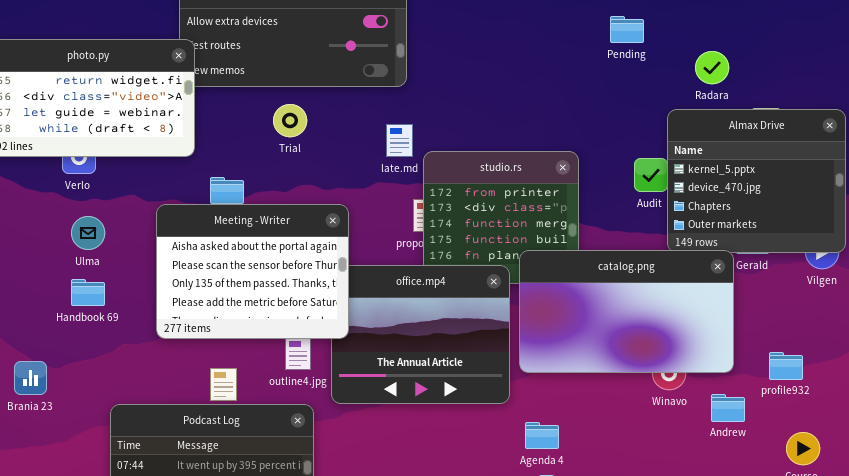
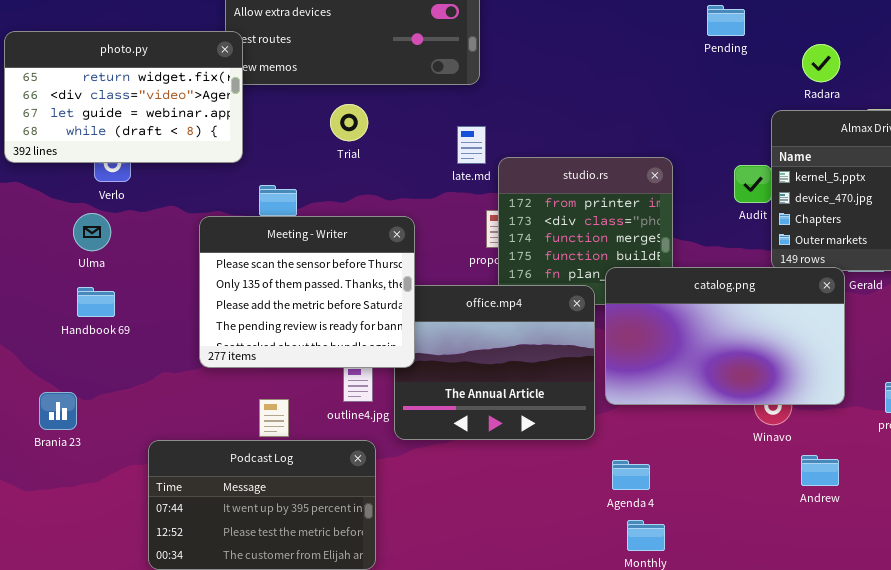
Meeting - Writer: [156,204,349,339] -> [199,216,415,368], scrolled down 1 row
Ulma: [71,216,105,250] -> [73,213,111,251], moved
Handbook 69: [71,279,105,306] -> [77,287,115,317], moved
Andrew: [711,394,745,422] -> [801,455,839,486], moved

